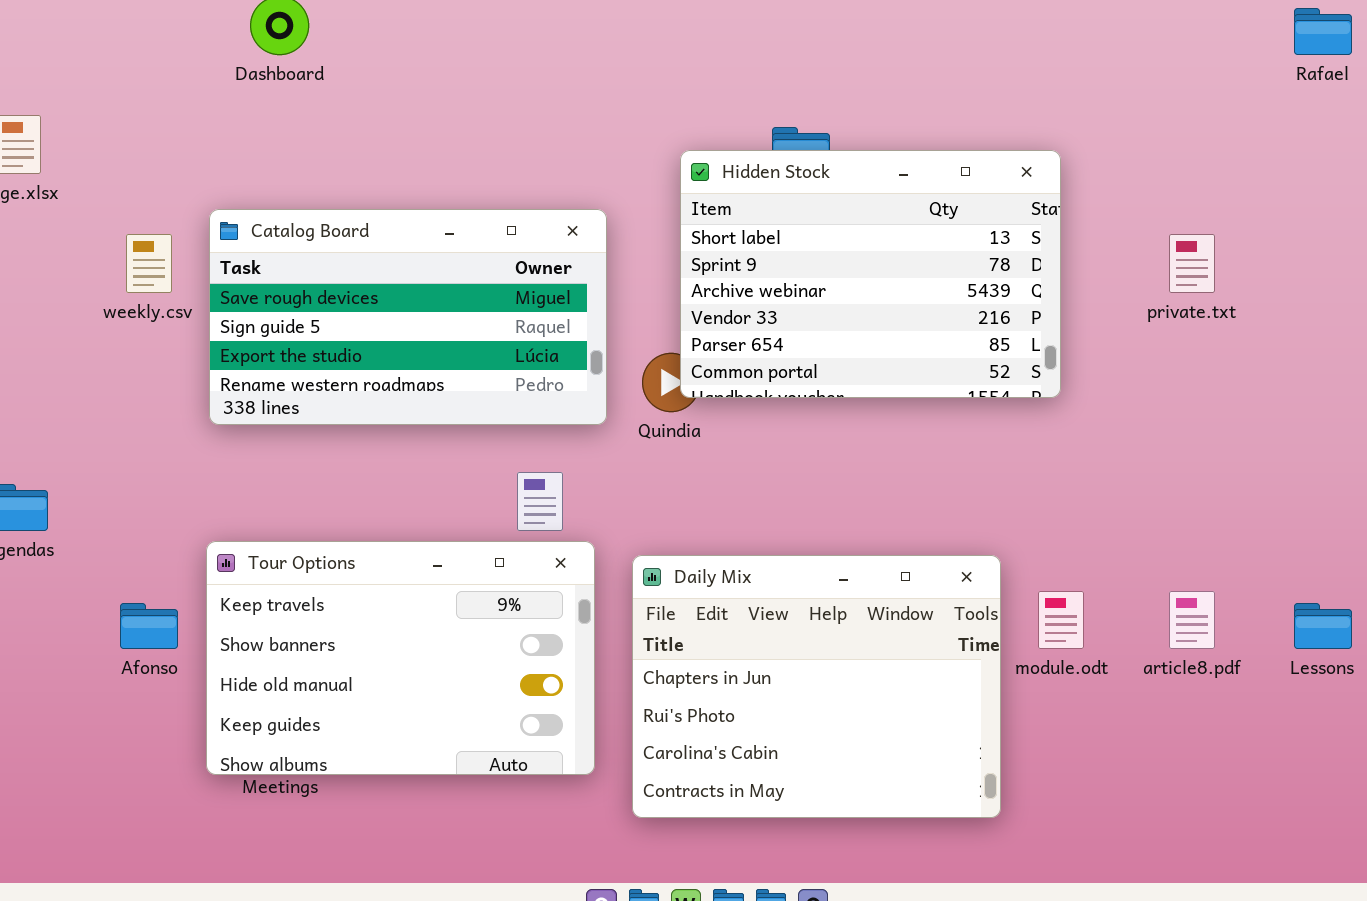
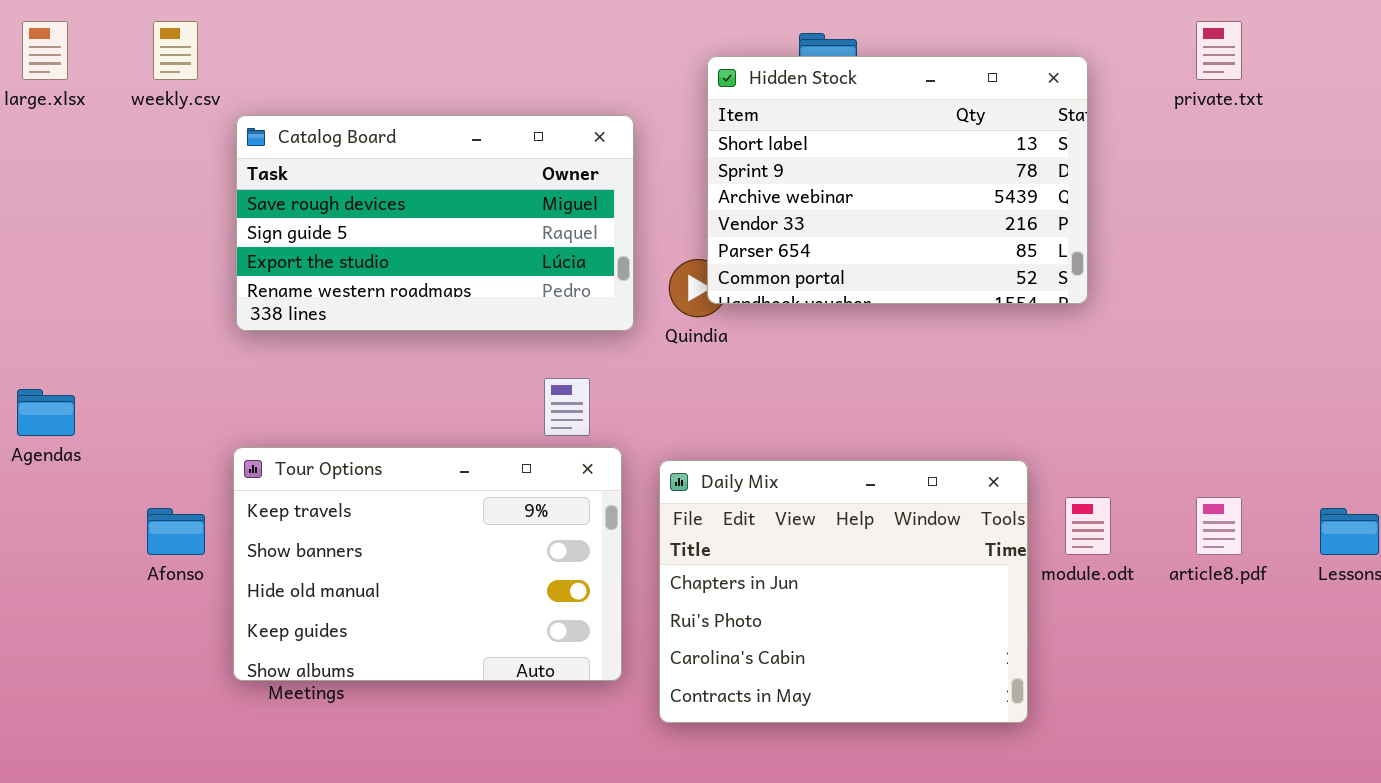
weekly.csv: [126,234,172,293] -> [153,21,198,80], moved
private.txt: [1169,234,1215,293] -> [1196,21,1242,80], moved

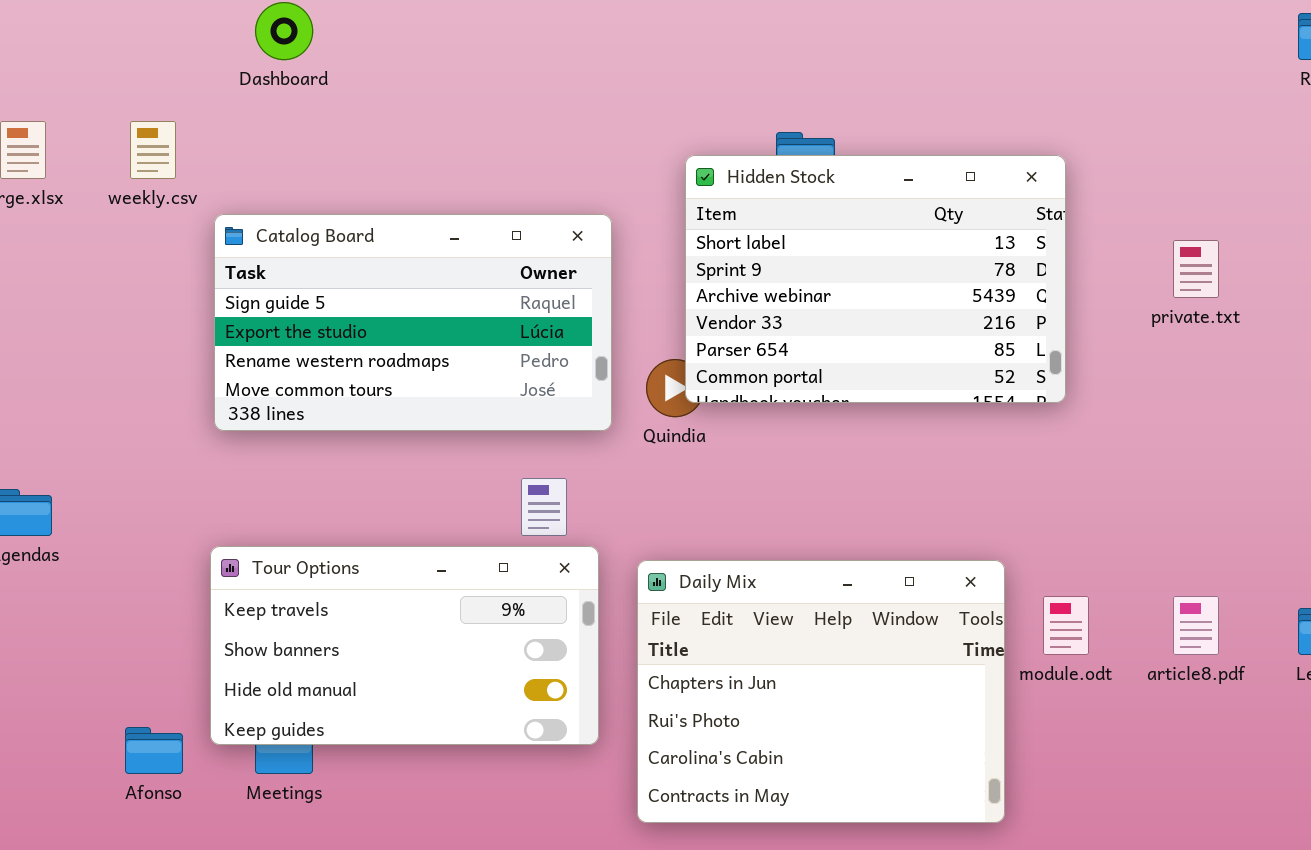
private.txt: [1196,21,1242,80] -> [1173,240,1219,298], moved
Catalog Board: [236,115,634,331] -> [214,214,612,431], scrolled down 1 row
Tour Options: [233,447,622,681] -> [210,546,599,745], resized
Afonso: [147,508,205,555] -> [125,727,183,774], moved

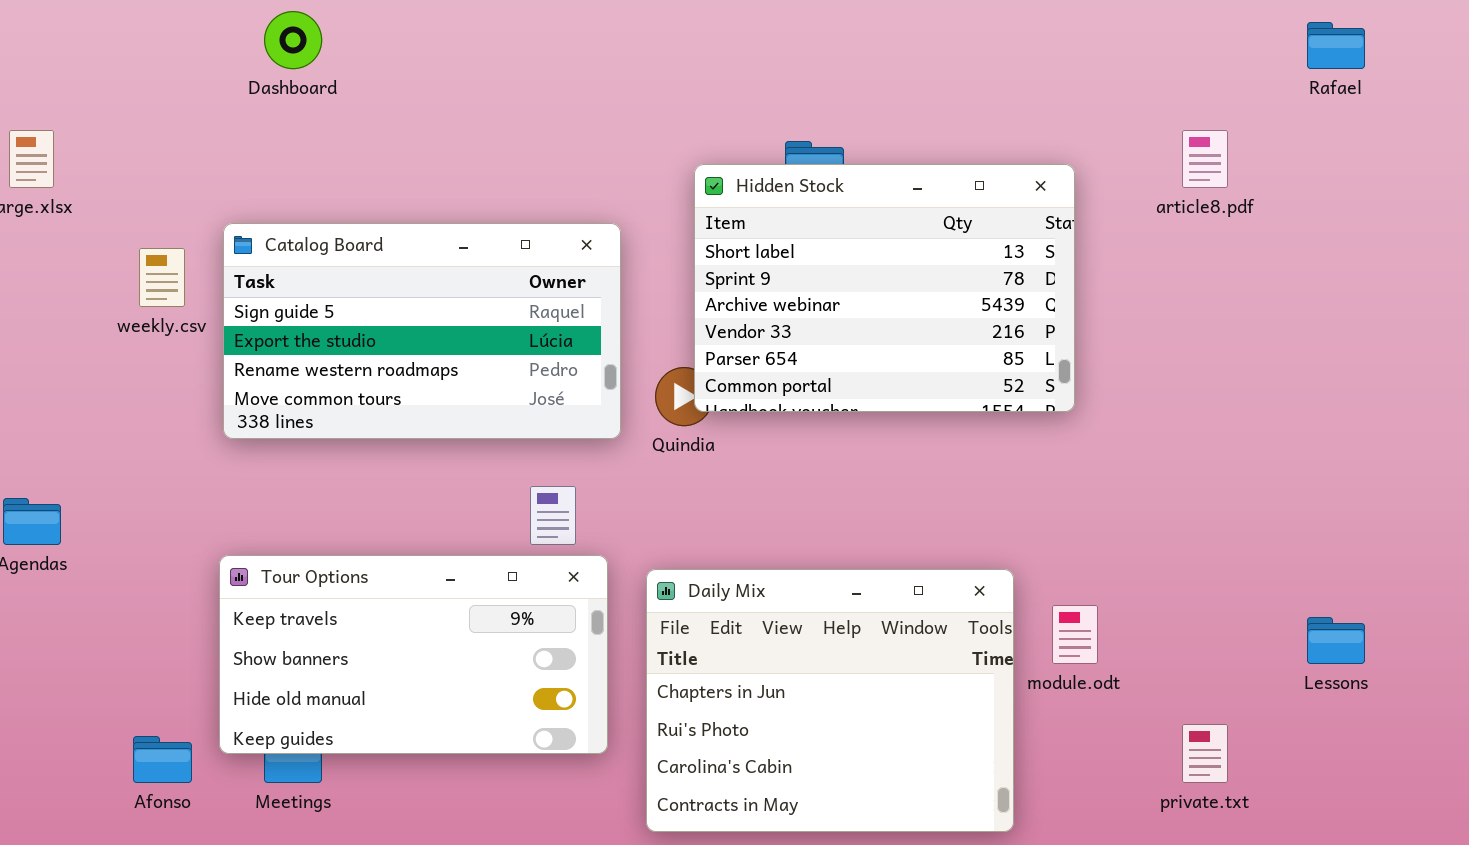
weekly.csv: [130,121,176,179] -> [139,248,185,307], moved
private.txt: [1173,240,1219,298] -> [1182,724,1228,783], moved
article8.pdf: [1173,596,1219,655] -> [1182,130,1228,188], moved

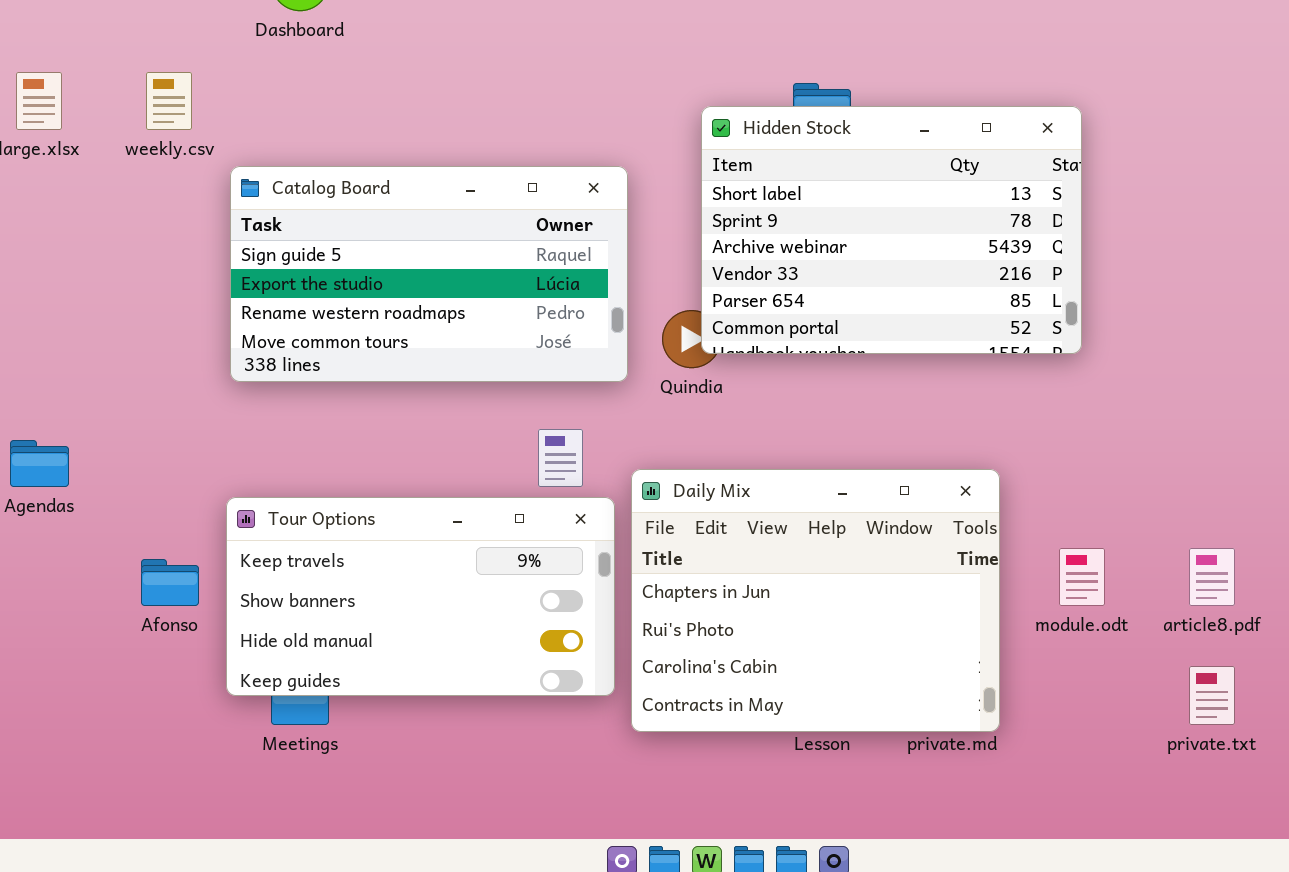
article8.pdf: [1182,130,1228,188] -> [1189,548,1235,606], moved
weekly.csv: [139,248,185,307] -> [146,72,192,130], moved
Daily Mix: [646,569,1014,832] -> [631,469,1000,732], moved
Afonso: [133,736,192,783] -> [141,559,199,606], moved

